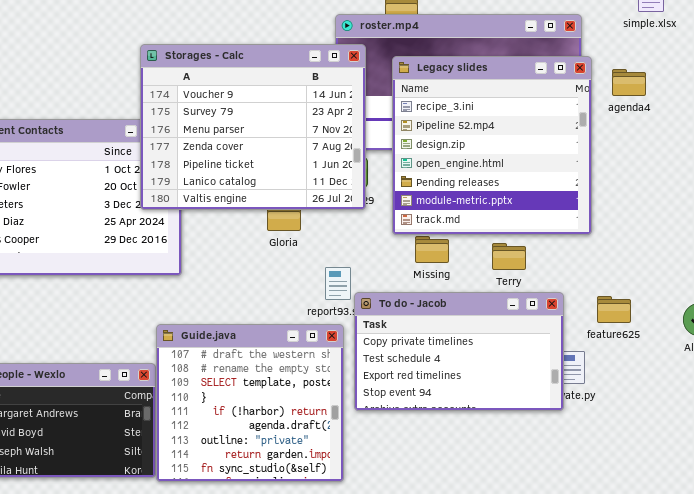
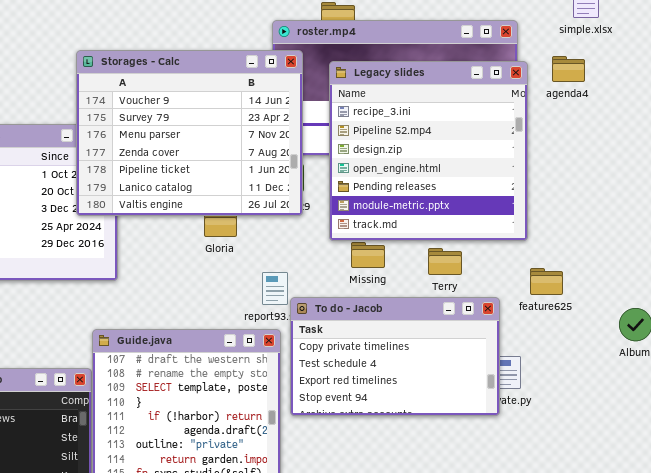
agenda4: [612,69,646,96] -> [552,56,585,82], moved
feature625: [597,296,631,323] -> [530,268,563,295], moved

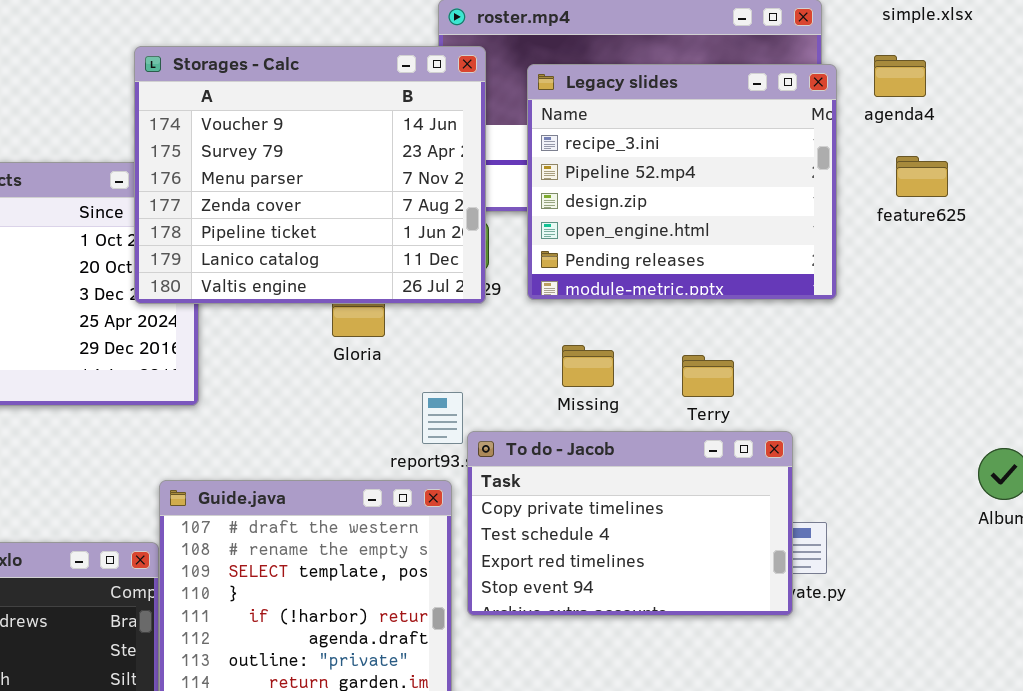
Legacy slides: [329,61,528,241] -> [527,64,837,300], resized
feature625: [530,268,563,295] -> [896,156,948,197], moved

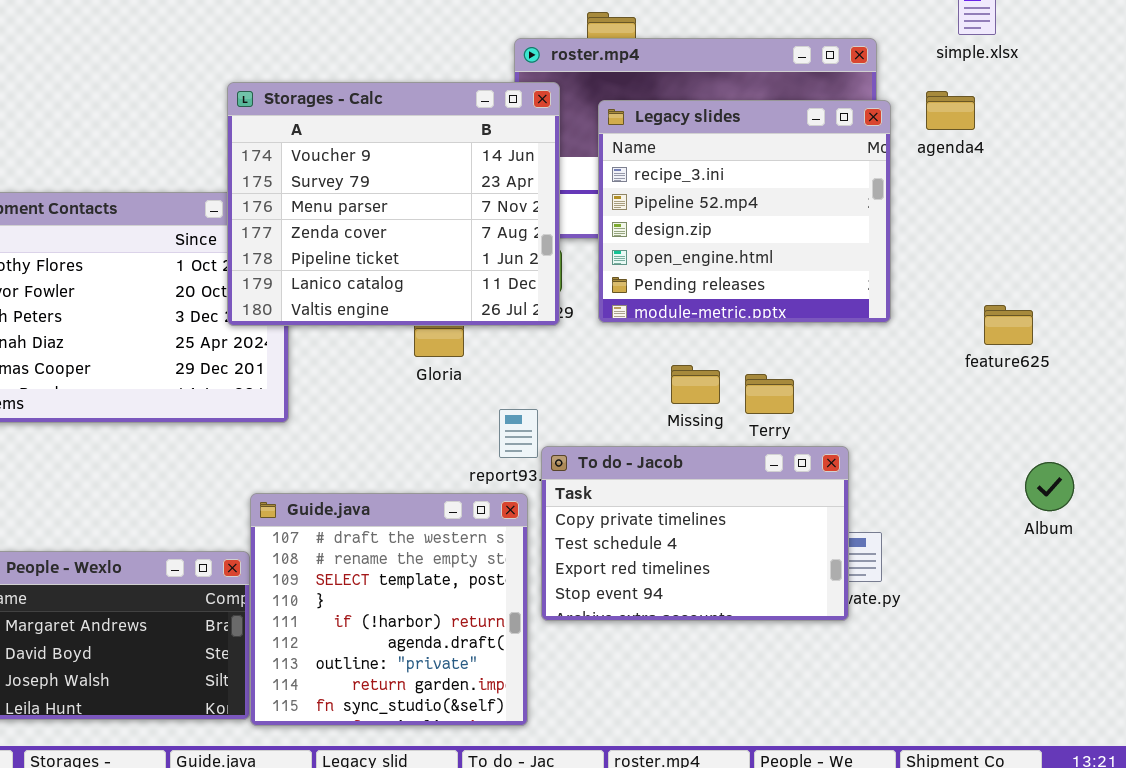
feature625: [896,156,948,197] -> [984,305,1033,345], moved
Missing: [562,345,614,387] -> [671,365,720,404], moved

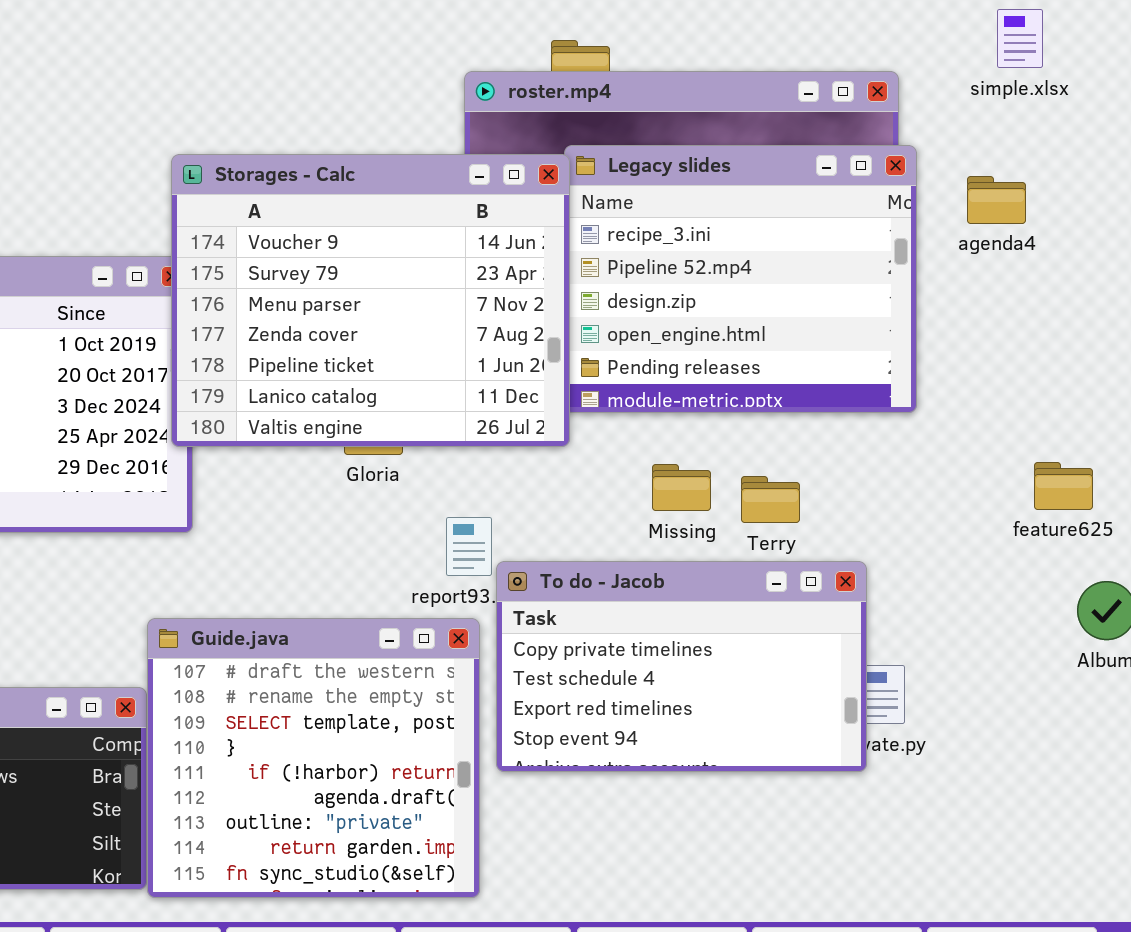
Storages - Calc: [227,82,560,326] -> [171,154,570,447], moved
agenda4: [926,91,975,130] -> [967,176,1026,224], moved
feature625: [984,305,1033,345] -> [1034,462,1093,510], moved

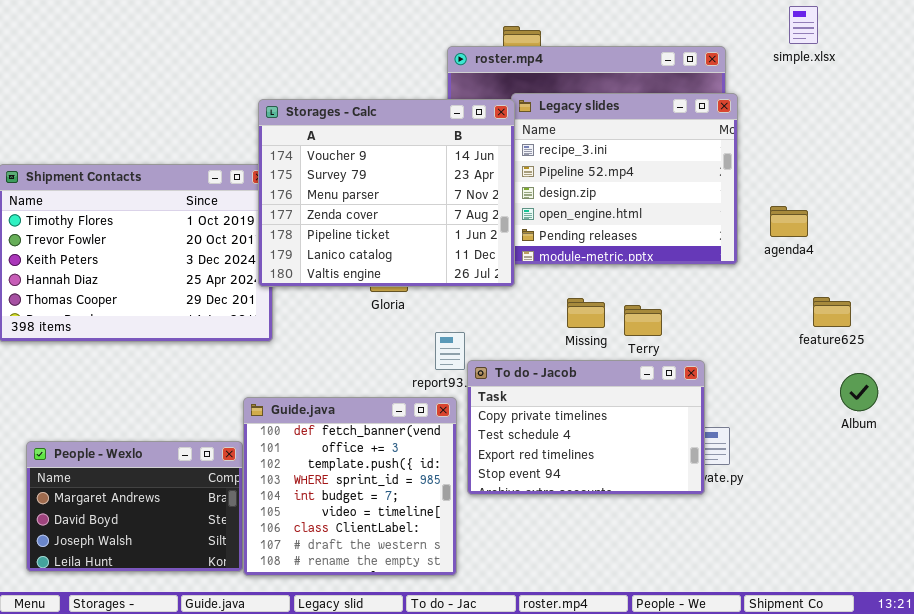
agenda4: [967,176,1026,224] -> [770,206,808,237], moved
Guide.java: [147,618,480,898] -> [243,397,457,576], scrolled up 7 rows

